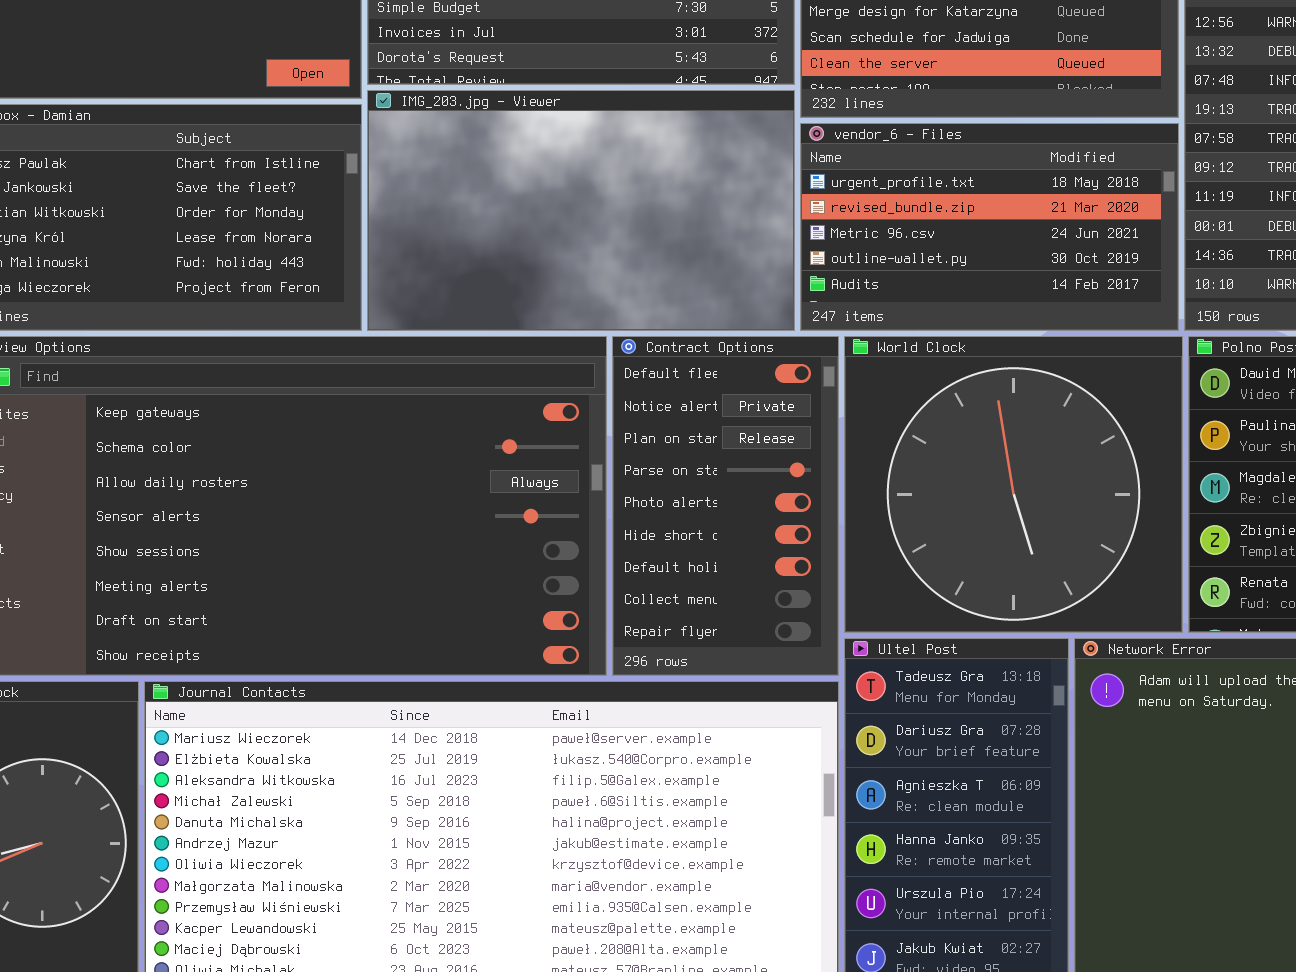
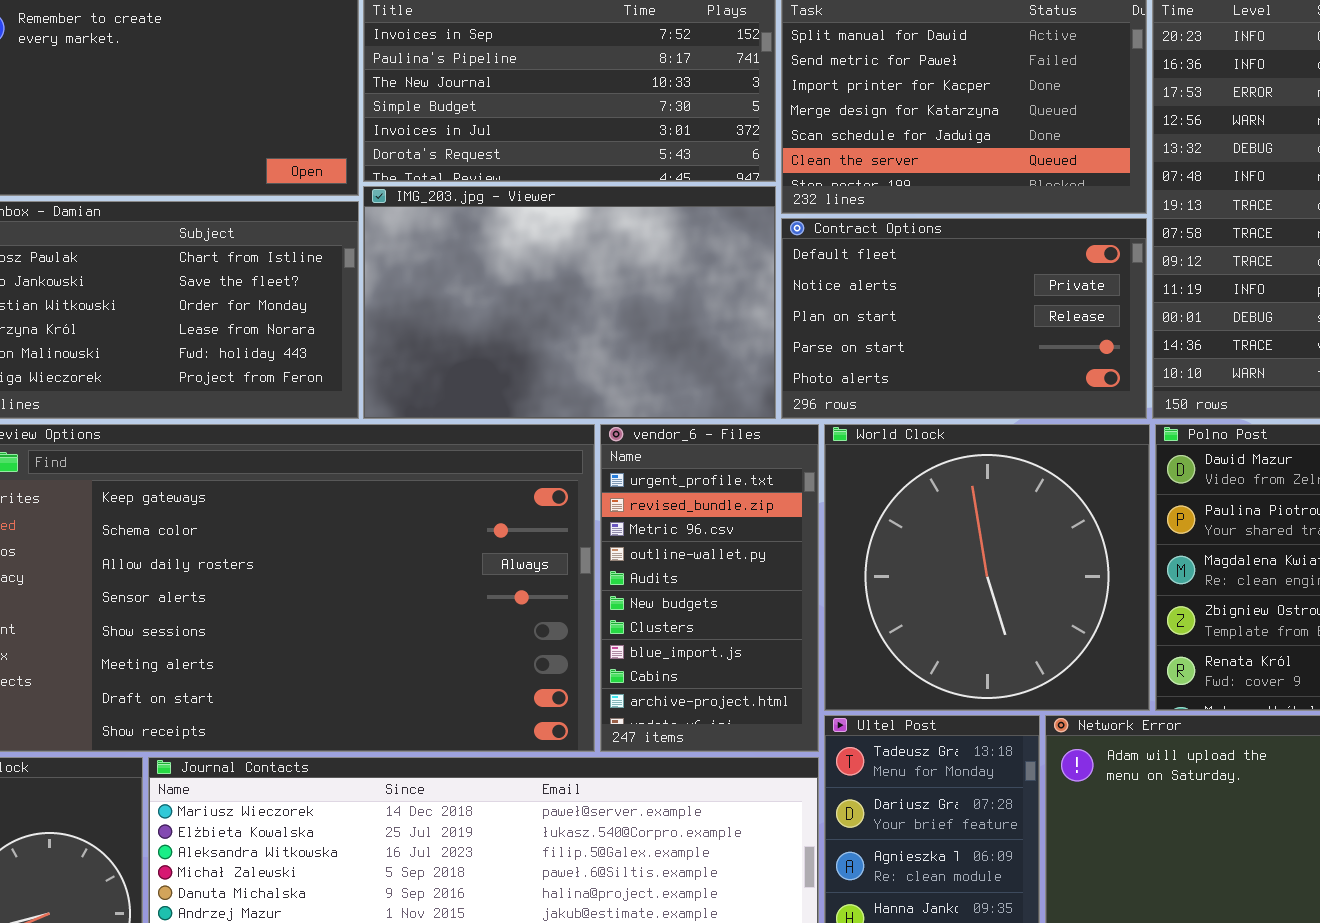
vendor_6 - Files: [800,123,1179,331] -> [600,424,819,752], moved, resized
Contract Options: [612,336,839,676] -> [781,218,1147,419], moved, resized

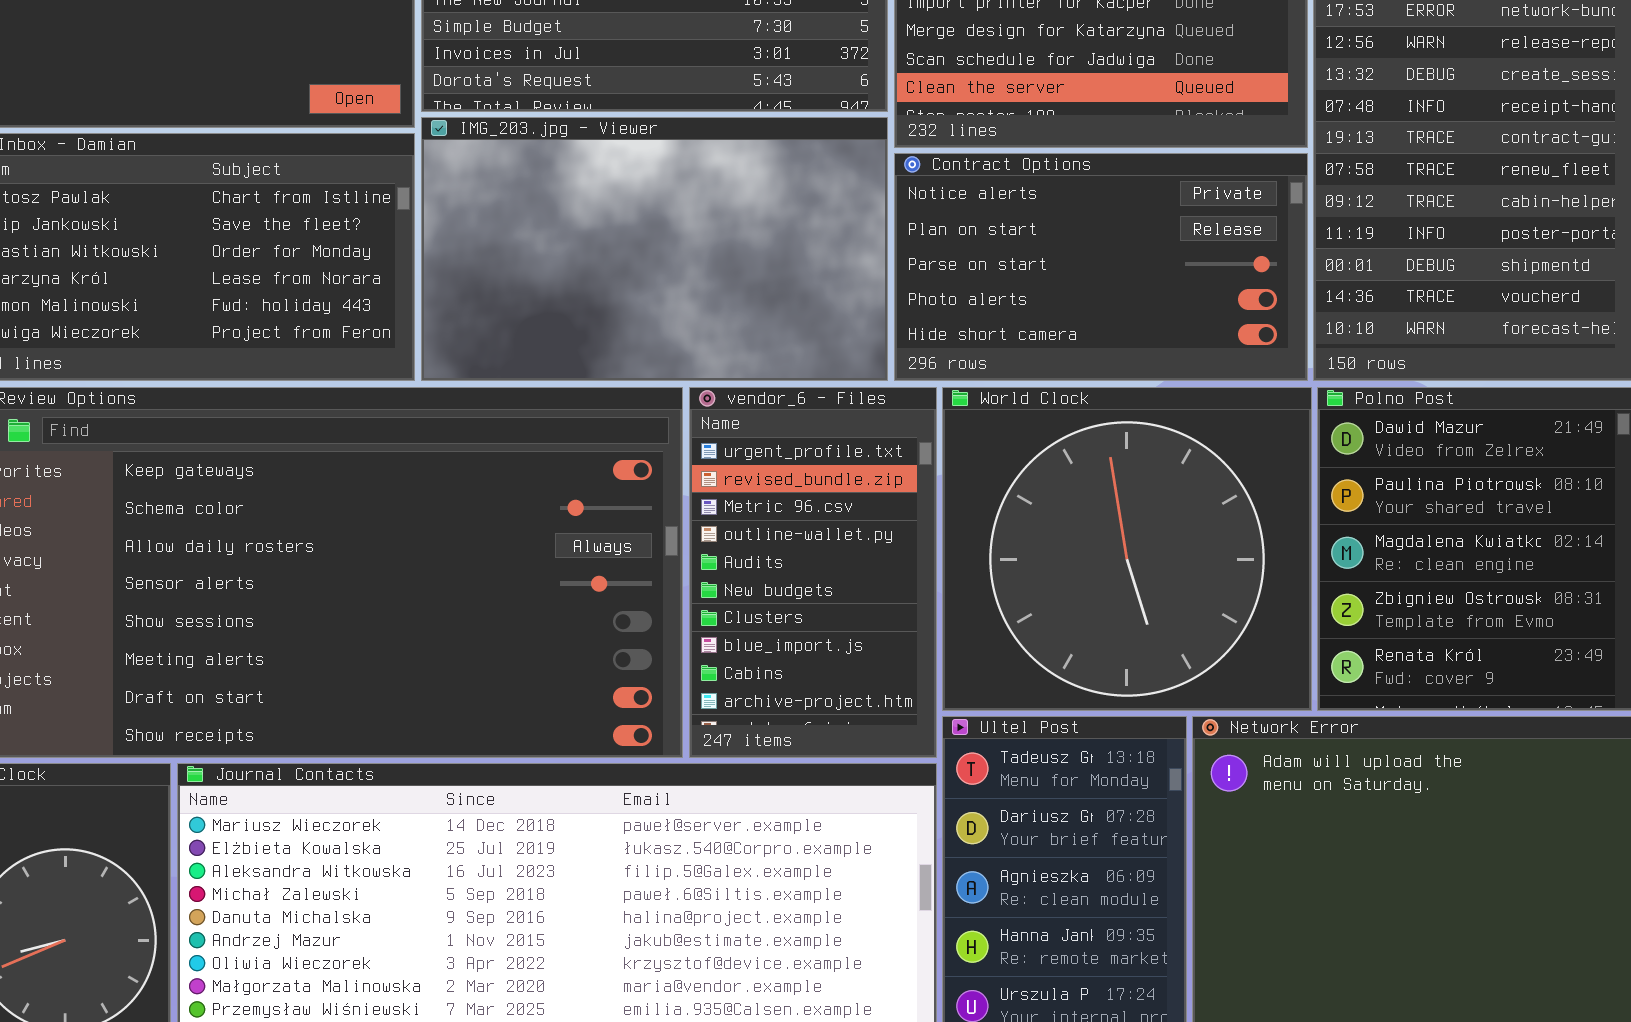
Contract Options: [781,218,1147,419] -> [894,153,1308,381], scrolled down 1 row

